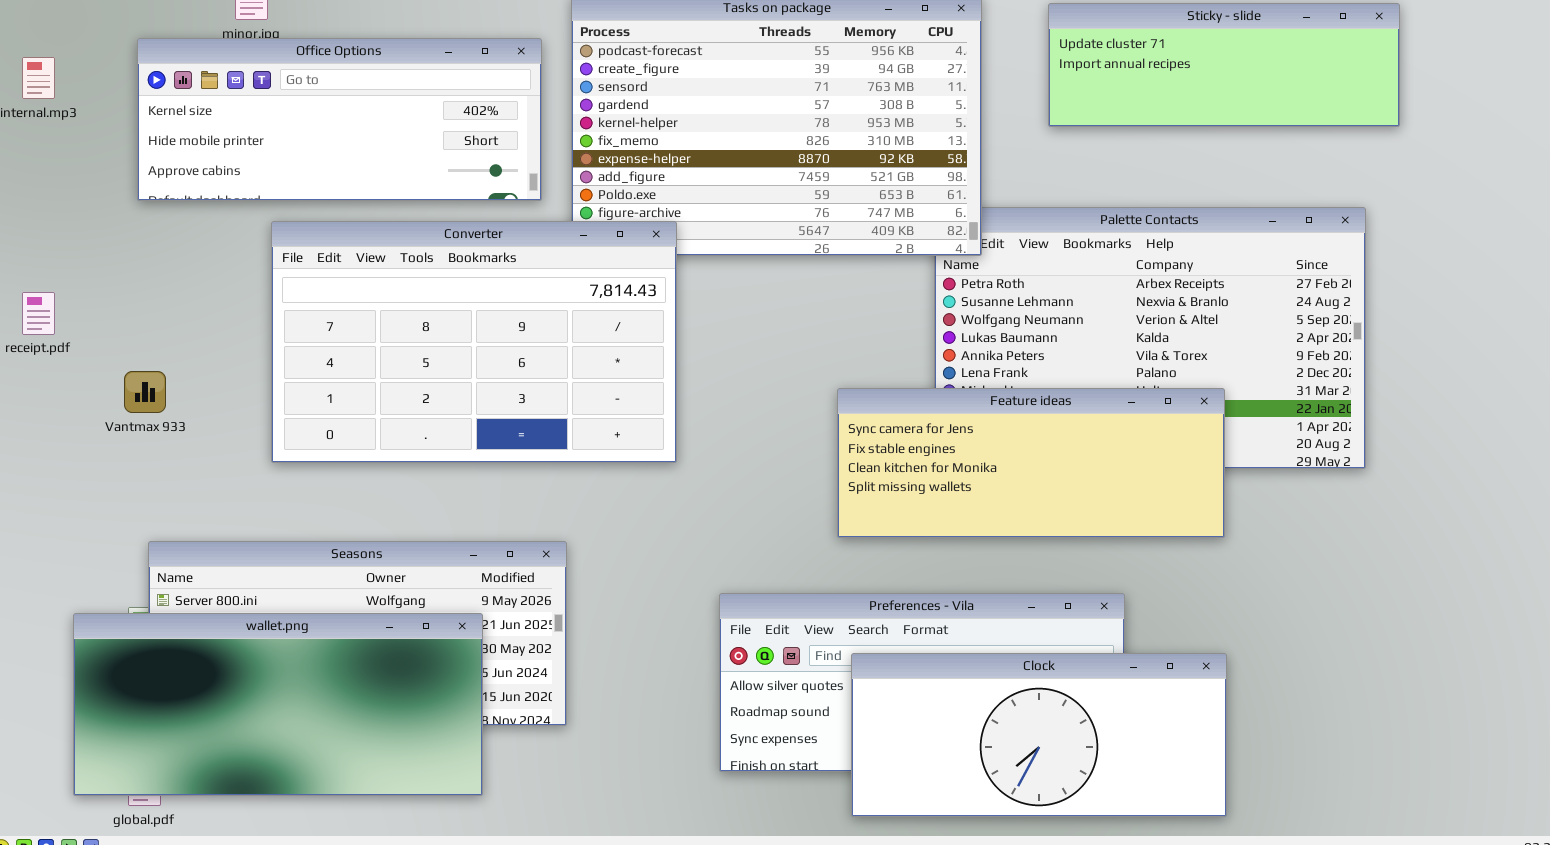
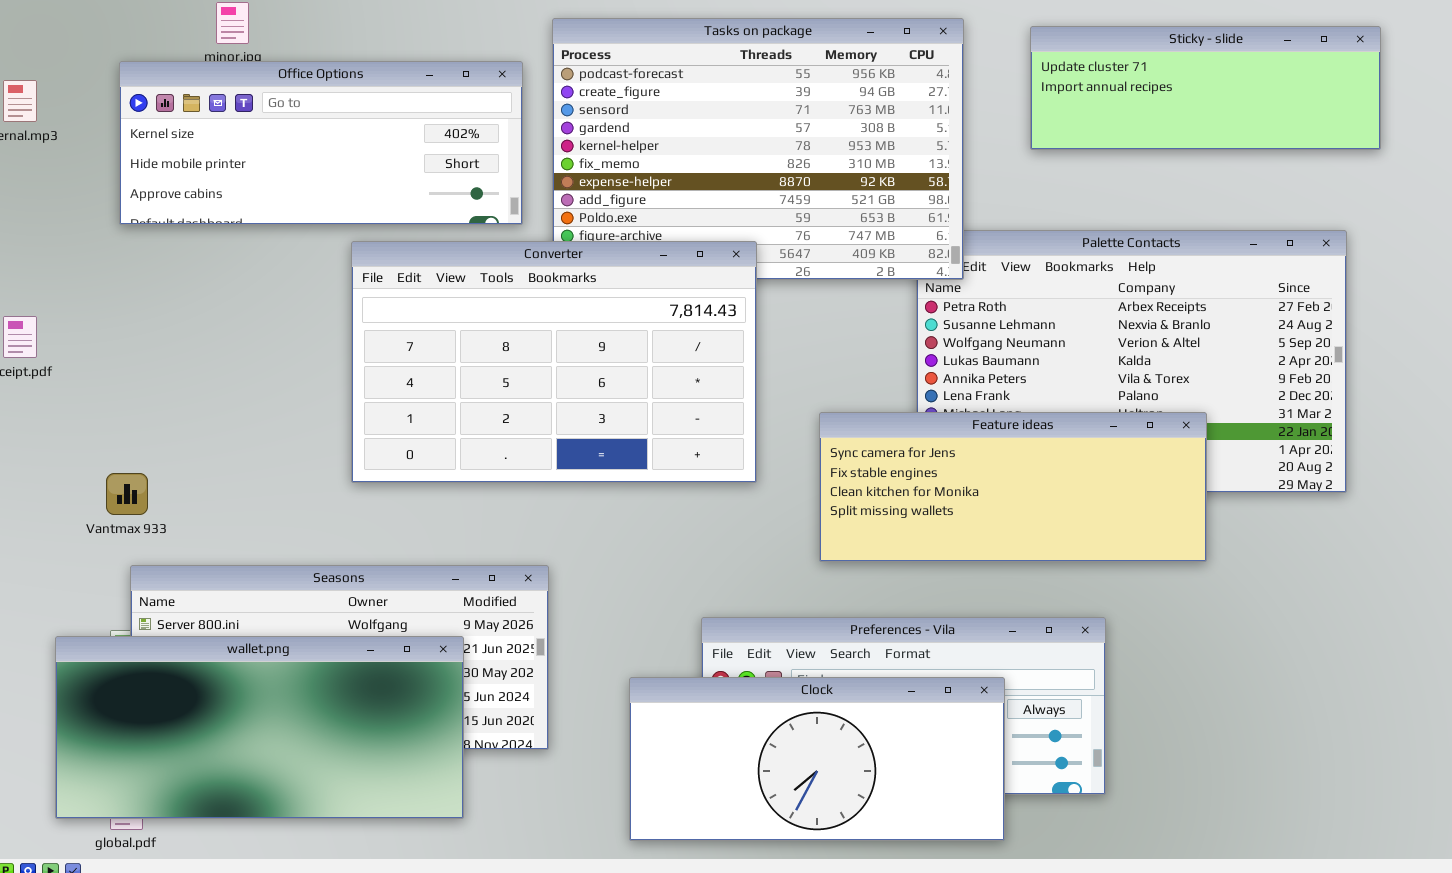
Converter: [271,221,677,463] -> [351,241,757,483], moved
Vantmax 933: [124,371,166,413] -> [106,473,148,515], moved
Clock: [851,653,1227,817] -> [629,677,1005,841], moved

